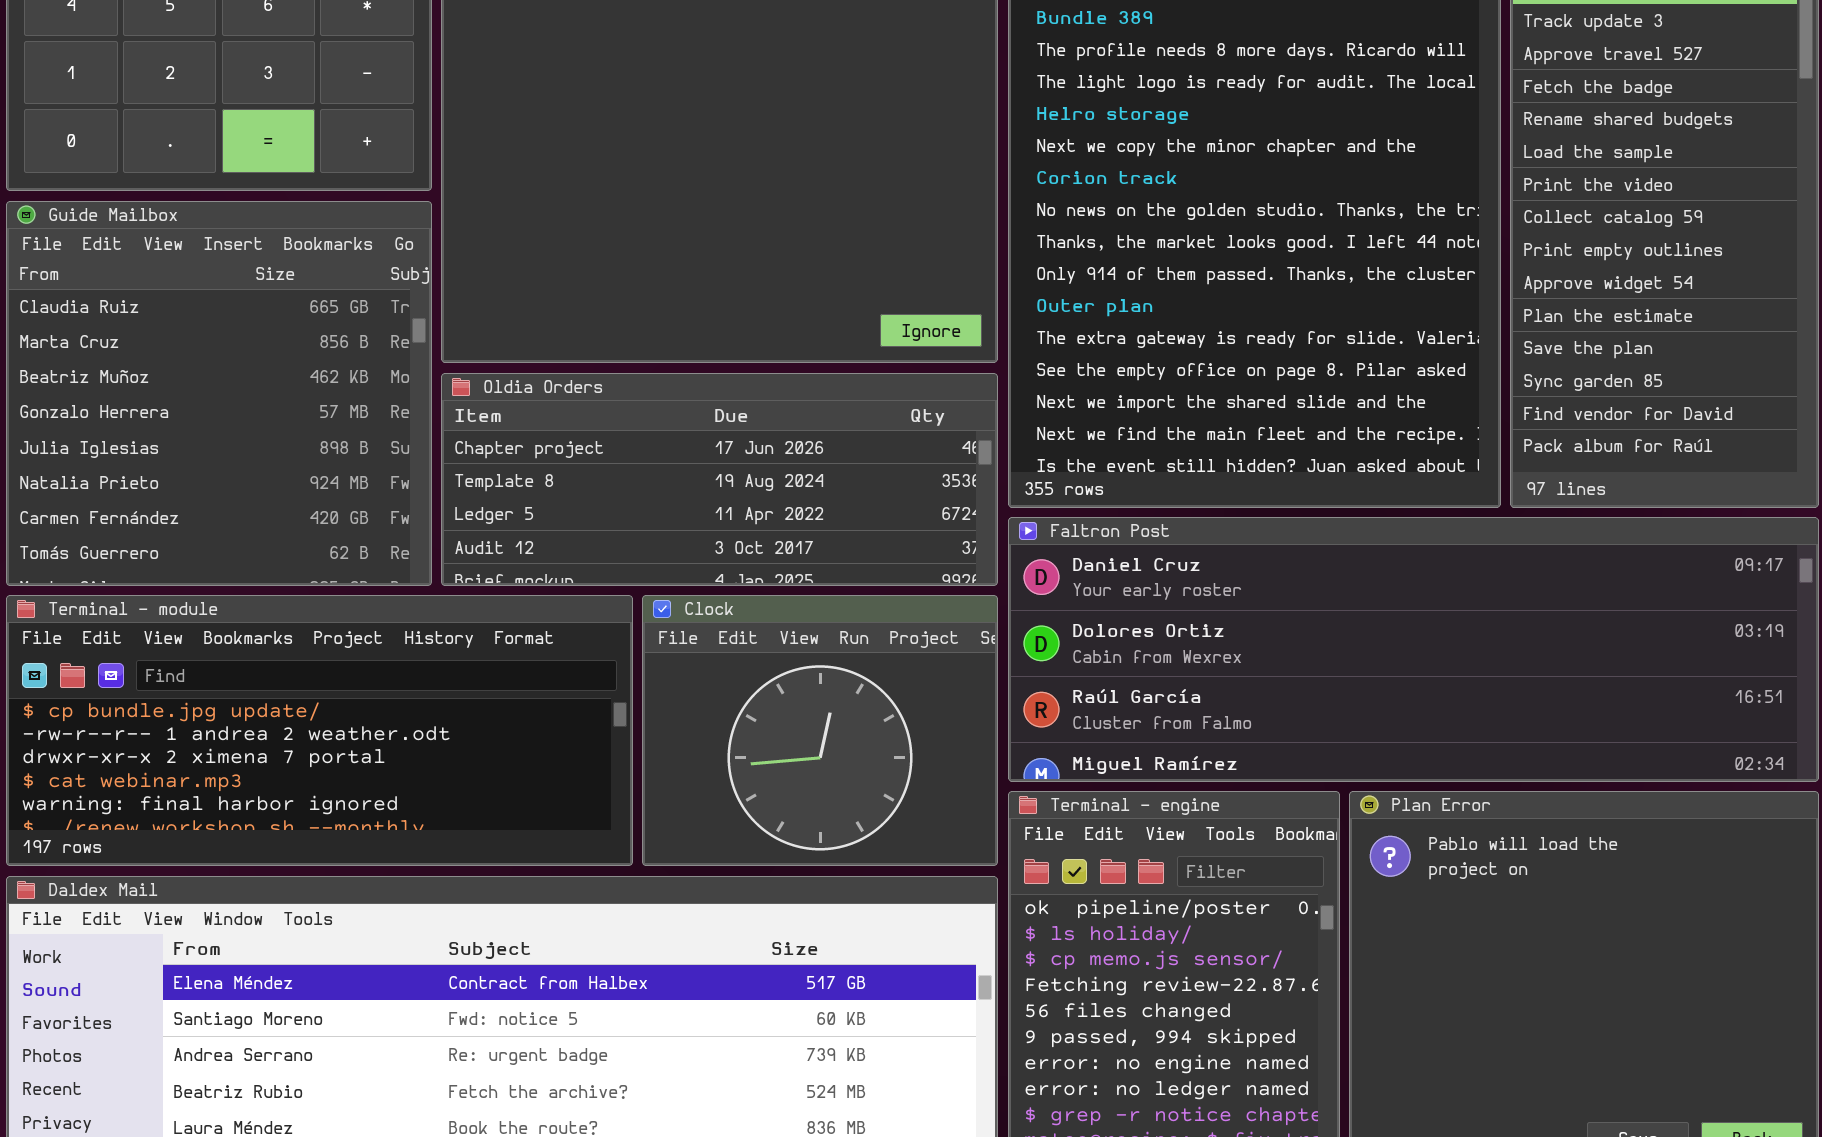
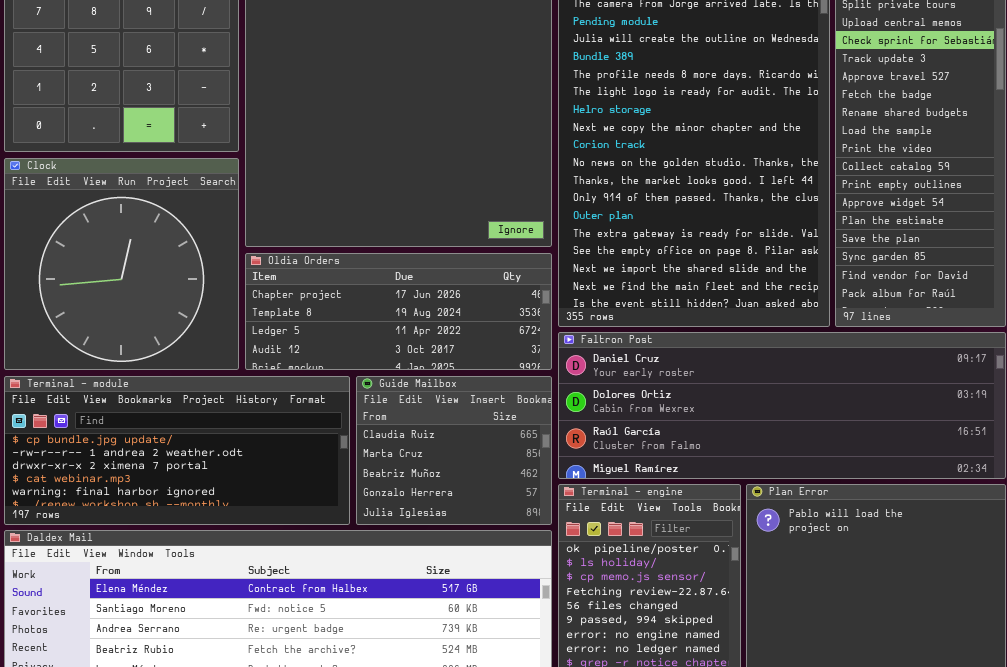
Guide Mailbox: [6,201,432,586] -> [356,376,552,525], moved, resized
Clock: [642,595,998,866] -> [4,158,239,370], moved, resized

